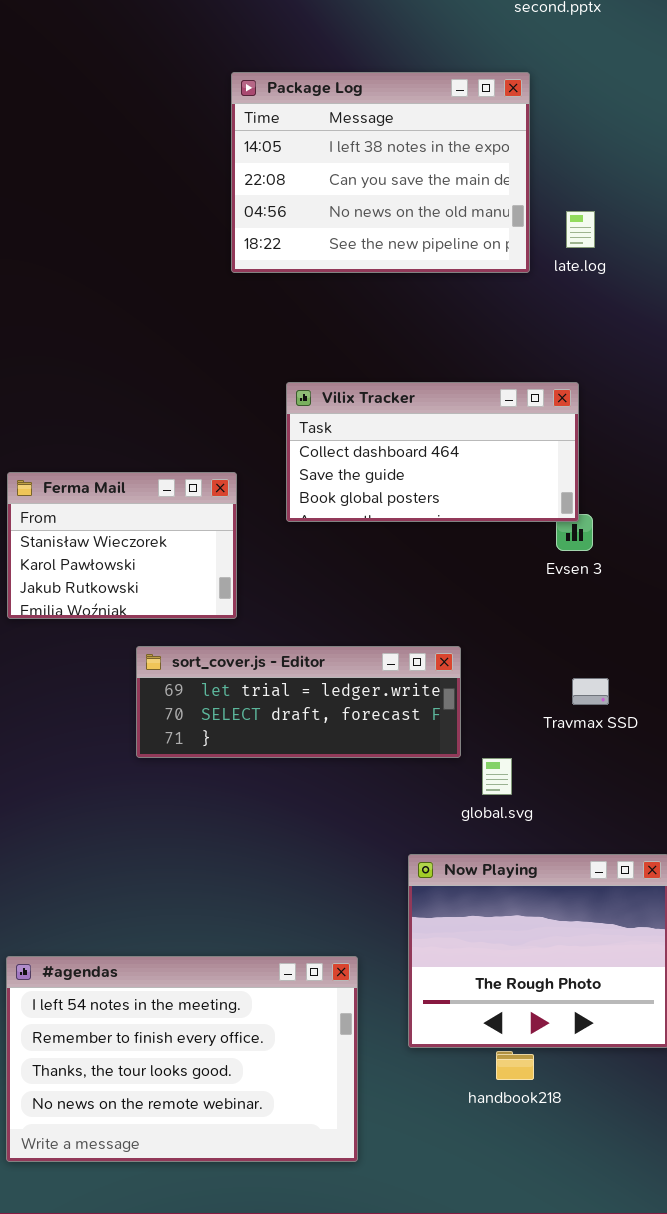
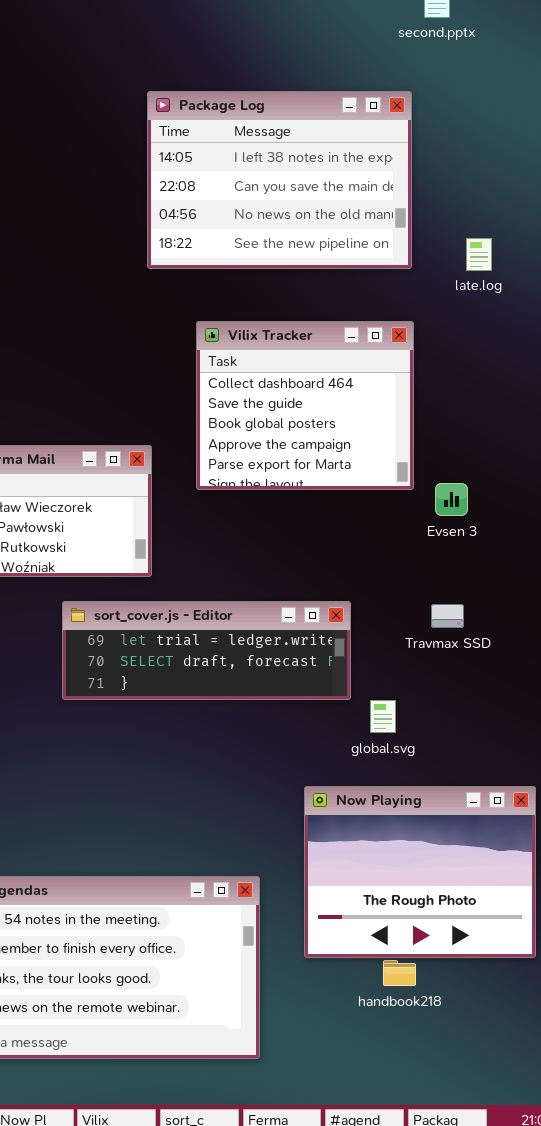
late.log: [566,211,595,248] -> [466,238,492,271], moved
Vilix Tracker: [286,382,579,522] -> [196,321,414,490], resized
Travmax SSD: [572,678,609,705] -> [431,604,464,628], moved

